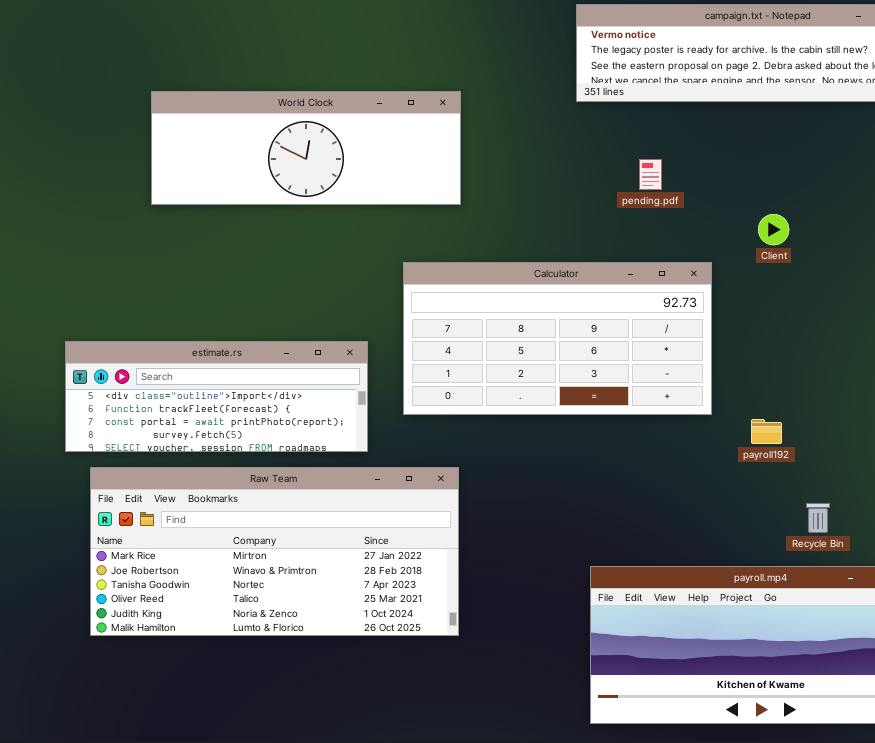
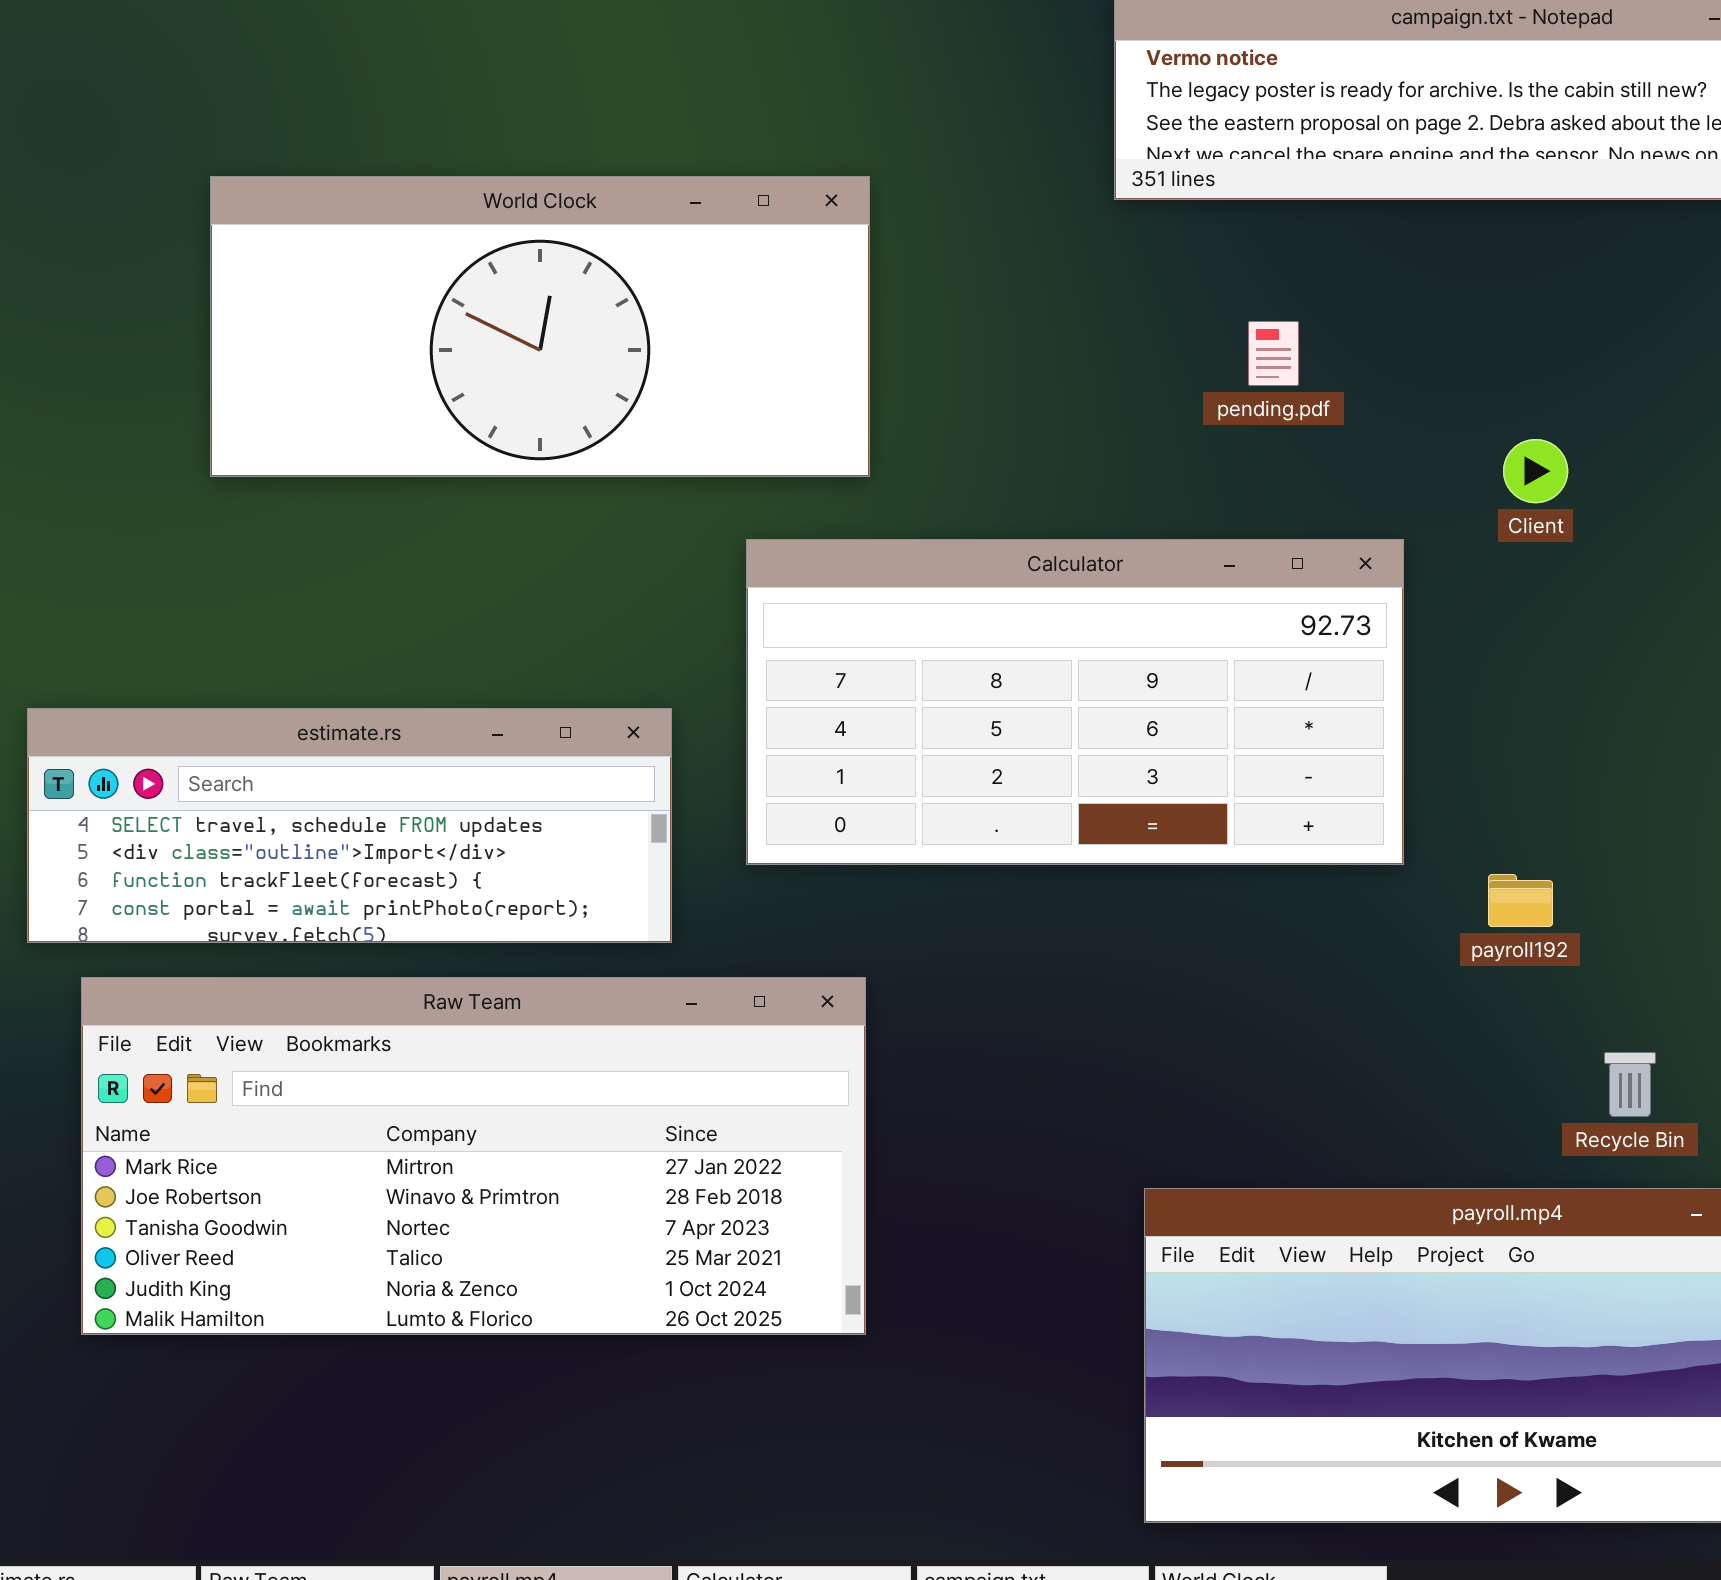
World Clock: [151,91,461,205] -> [210,176,870,477], resized
estimate.rs: [65,341,368,452] -> [27,708,672,943], scrolled up 1 row

